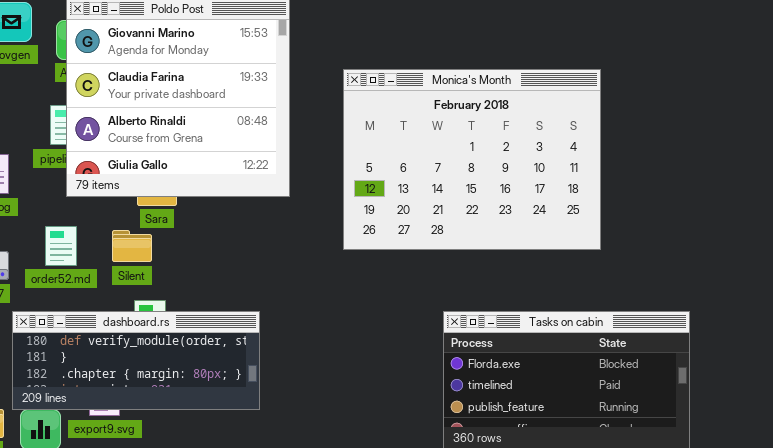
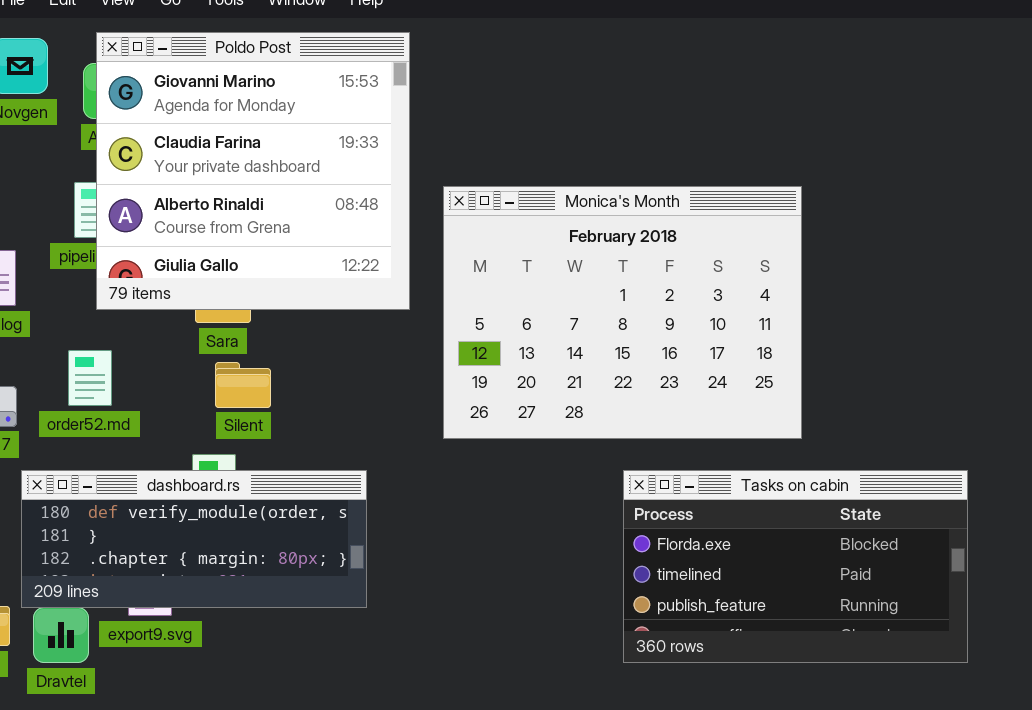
Monica's Month: [343,69,601,250] -> [443,186,802,439], moved
Silent: [112,230,152,262] -> [215,362,271,408], moved

